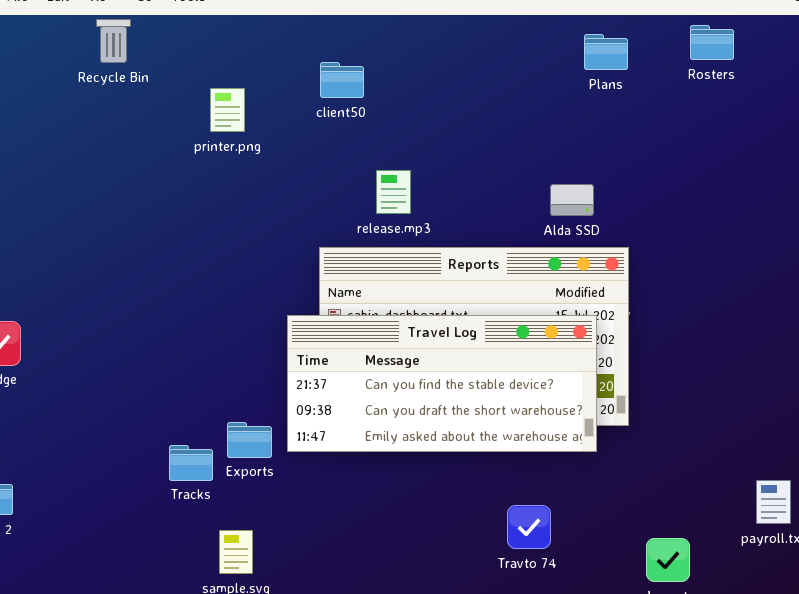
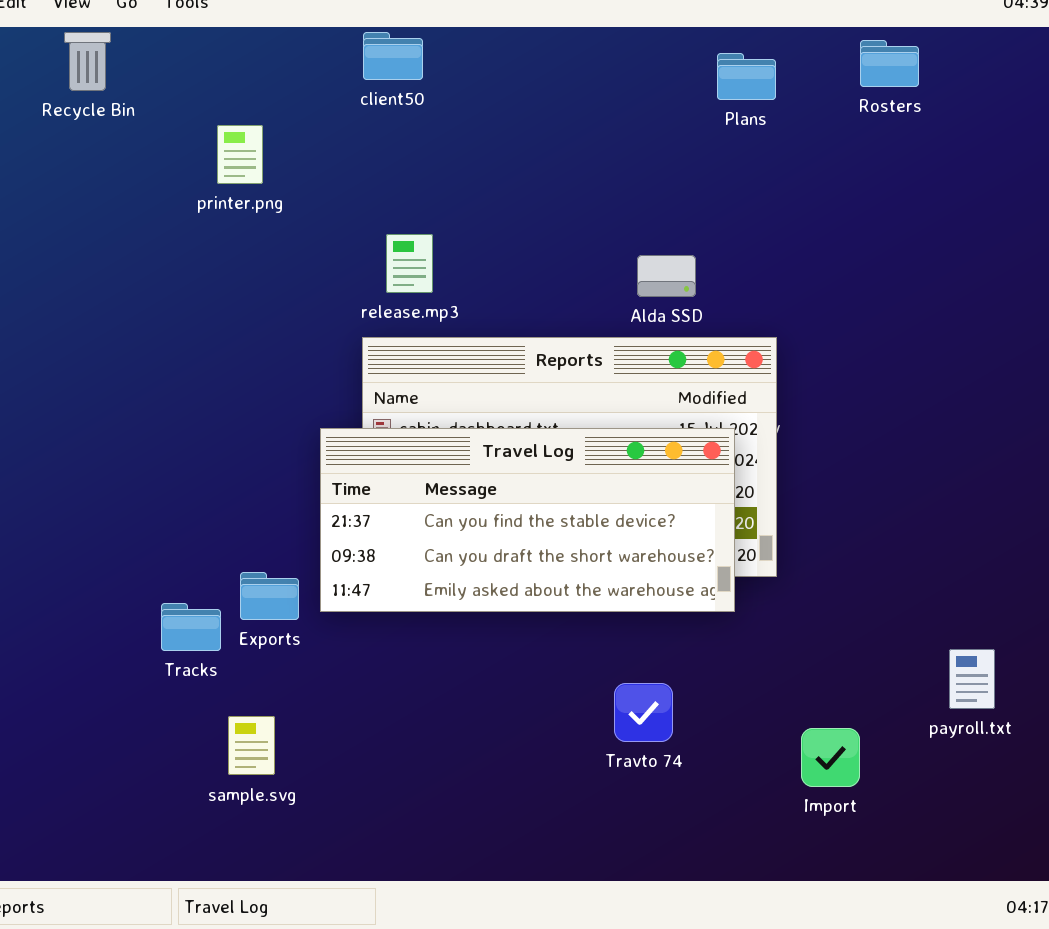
client50: [320,62,364,98] -> [363,32,423,80], moved
release.mp3: [376,170,411,214] -> [386,234,433,293], moved
Alda SSD: [550,184,594,216] -> [637,255,696,297], moved

